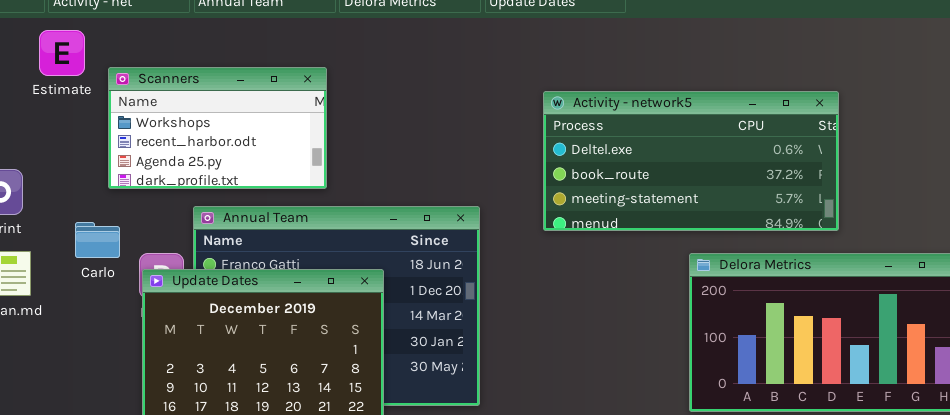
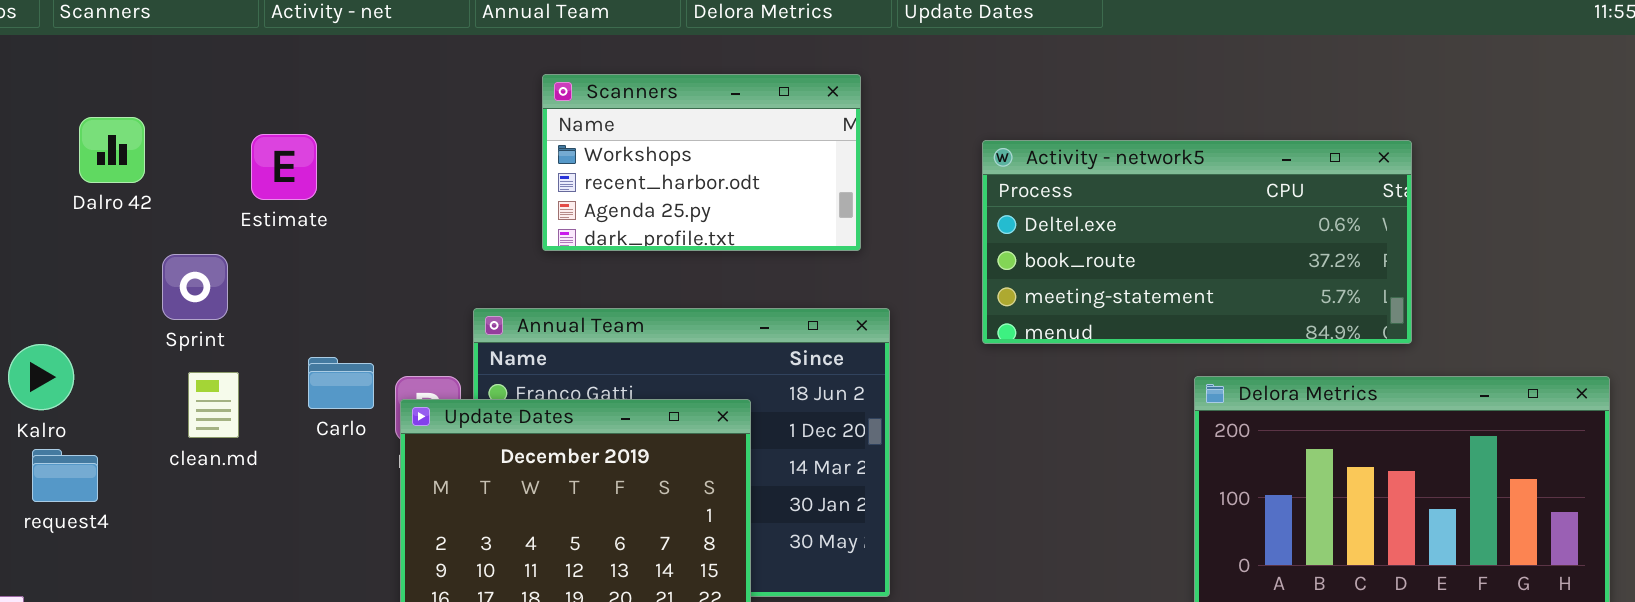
Estimate: [39,30,85,76] -> [251,134,317,200], moved
Scanners: [108,67,327,189] -> [542,74,861,251], moved
Carlo: [75,222,120,258] -> [308,357,374,409], moved

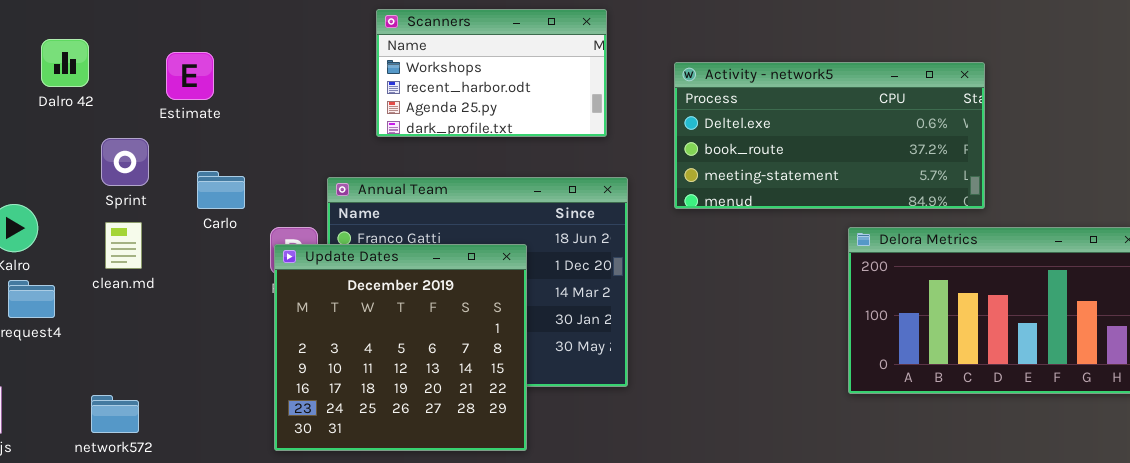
Activity - network5: [982,140,1412,344] -> [674,62,985,209], moved
Carlo: [308,357,374,409] -> [197,171,245,209], moved
clean.md: [188,372,239,438] -> [105,222,142,269], moved

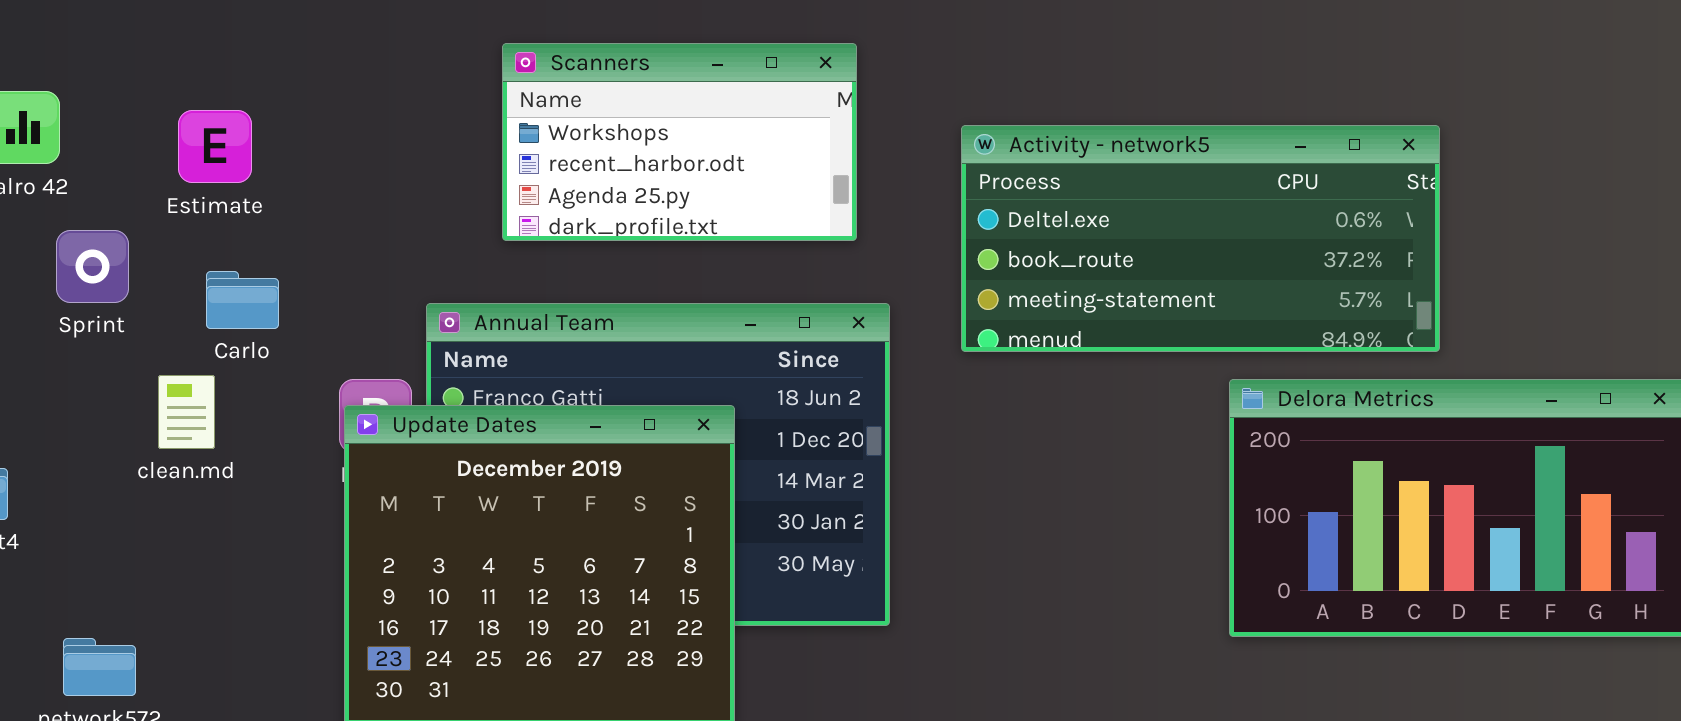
Sprint: [101,138,149,186] -> [56,230,129,303], moved
Carlo: [197,171,245,209] -> [206,271,279,329], moved
clean.md: [105,222,142,269] -> [158,375,215,449], moved

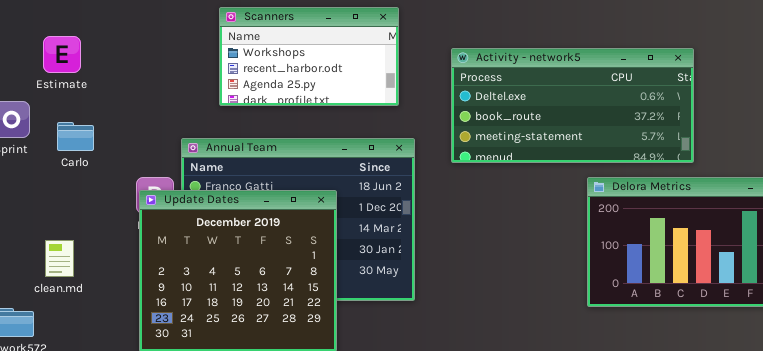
Estimate: [178,110,252,183] -> [43,36,81,73], moved
Carlo: [206,271,279,329] -> [57,122,94,151], moved
clean.md: [158,375,215,449] -> [45,240,74,277], moved

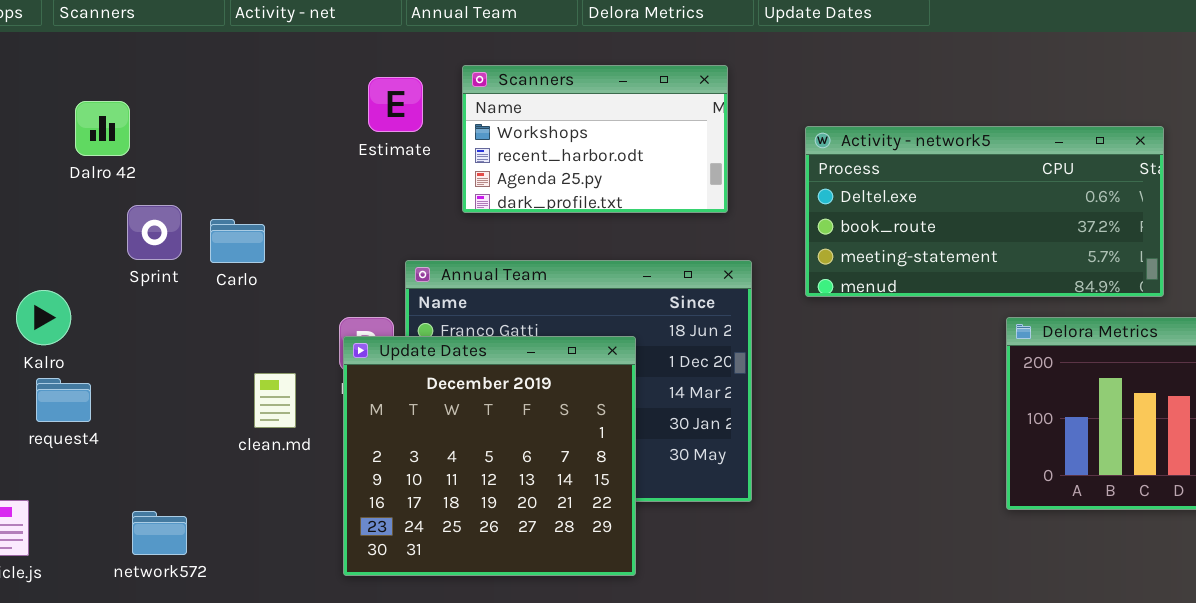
Estimate: [43,36,81,73] -> [368,77,423,132], moved
Carlo: [57,122,94,151] -> [210,219,265,263], moved
clean.md: [45,240,74,277] -> [254,373,296,428], moved

